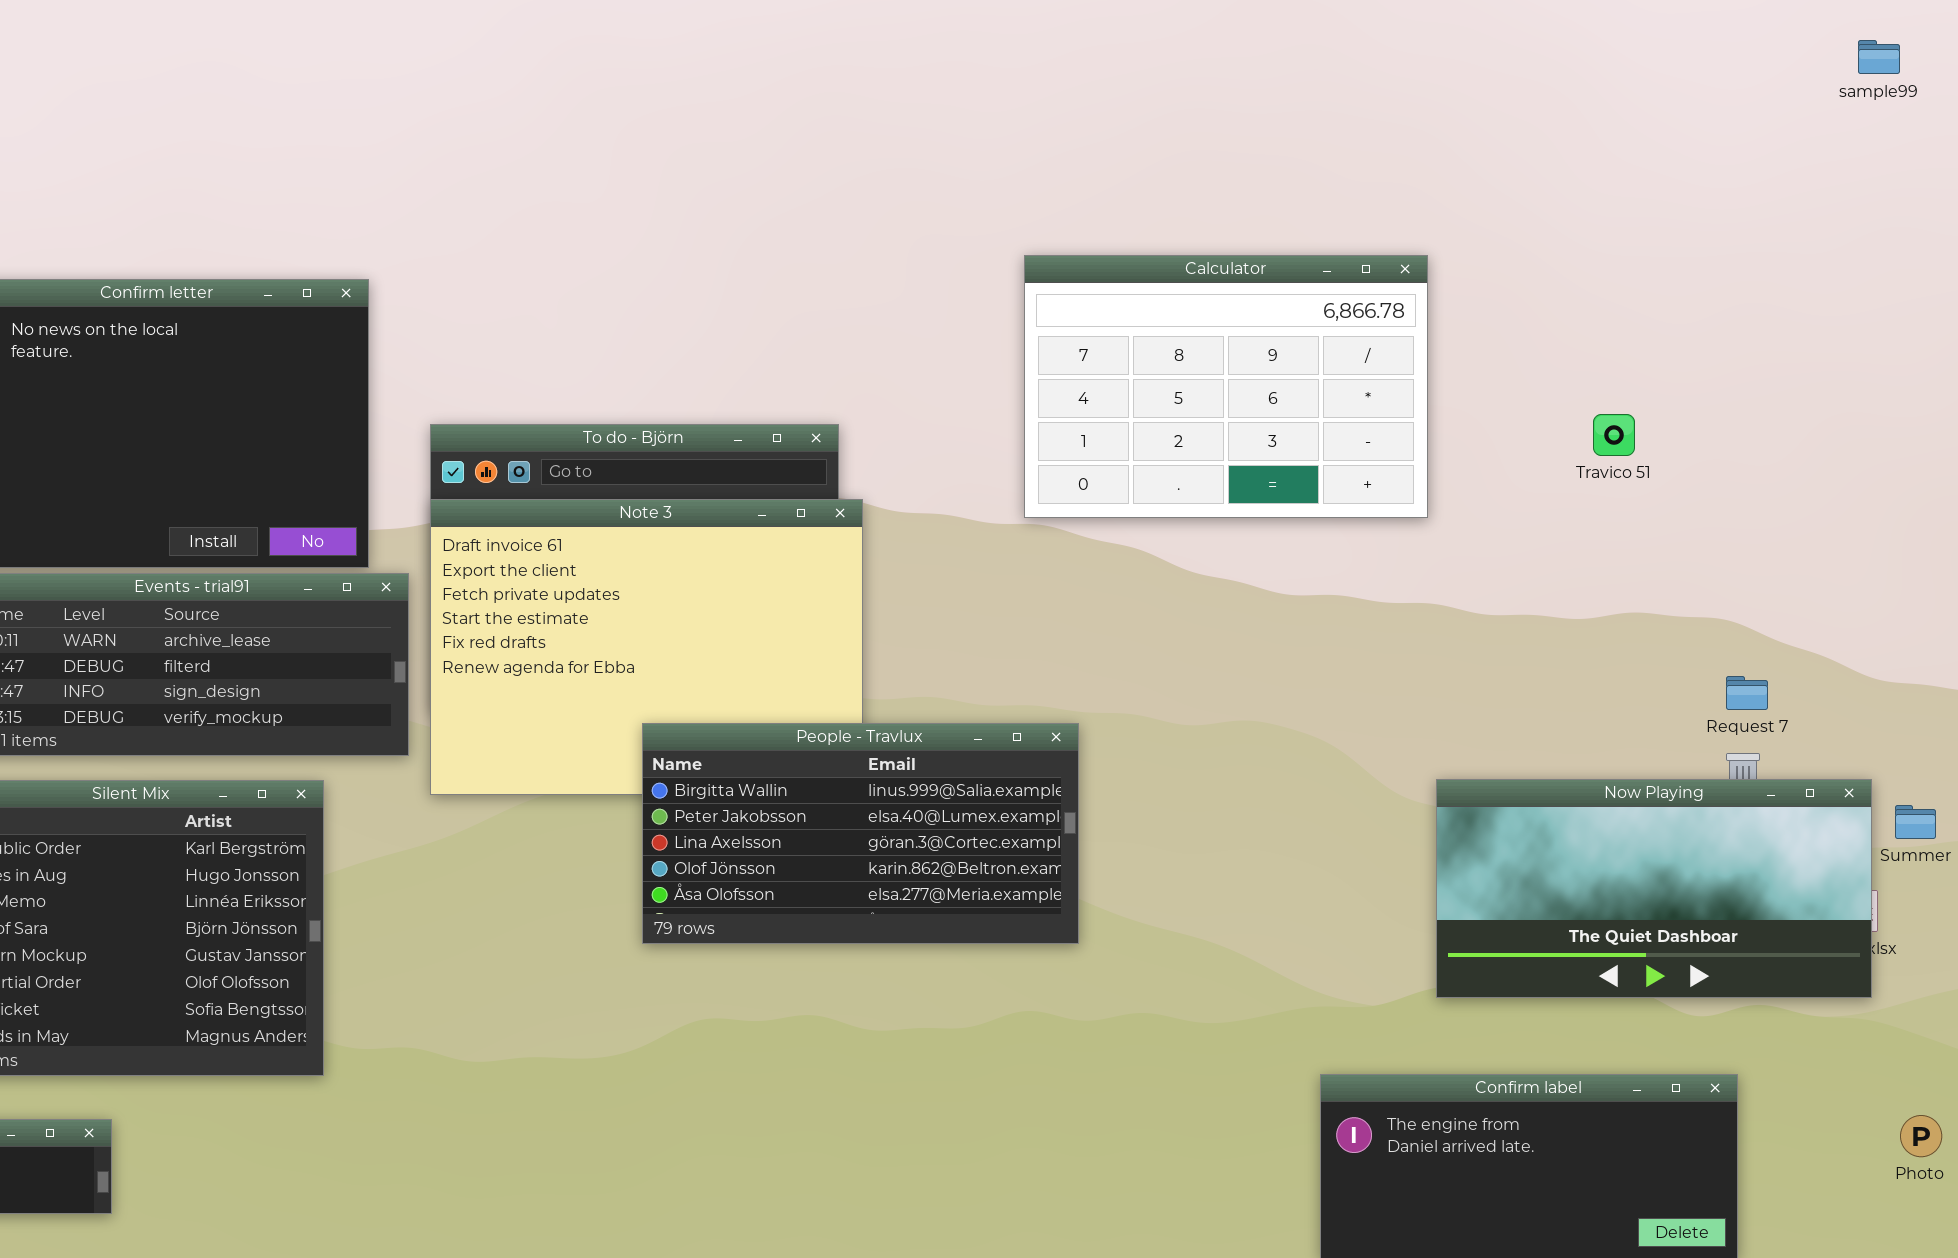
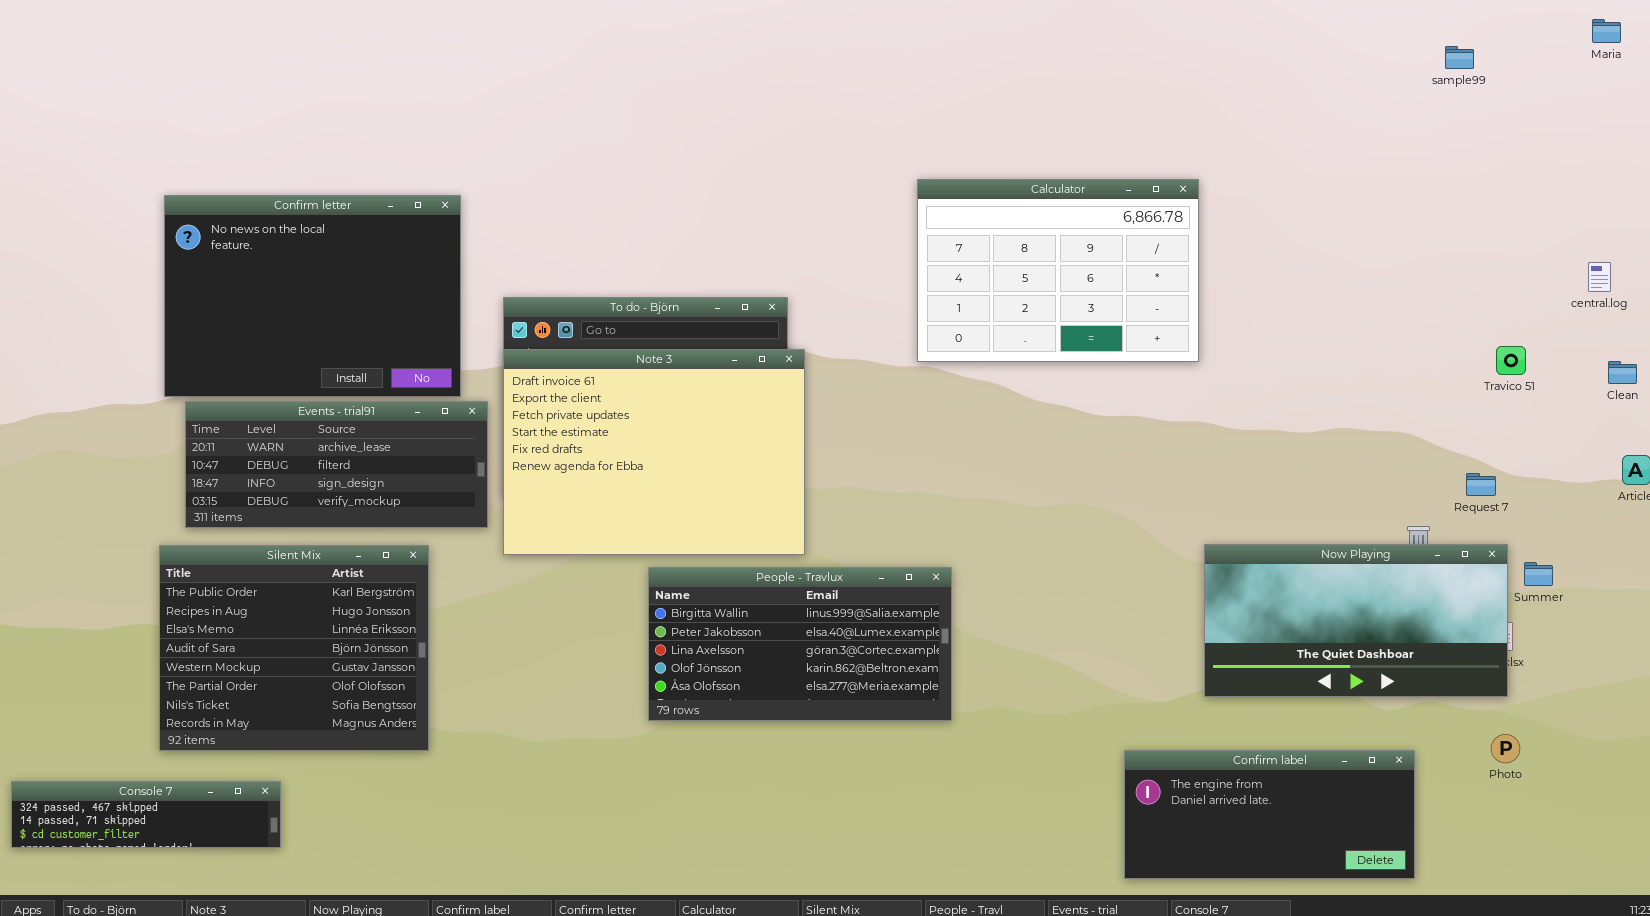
sample99: [1858,40,1900,74] -> [1445,46,1474,69], moved
Travico 51: [1593,414,1635,456] -> [1496,346,1526,375], moved
Request 7: [1726,676,1768,710] -> [1466,473,1496,496], moved
People - Travlux: [642,723,1079,944] -> [648,567,952,721], moved
Photo: [1900,1115,1942,1157] -> [1491,734,1520,763], moved

